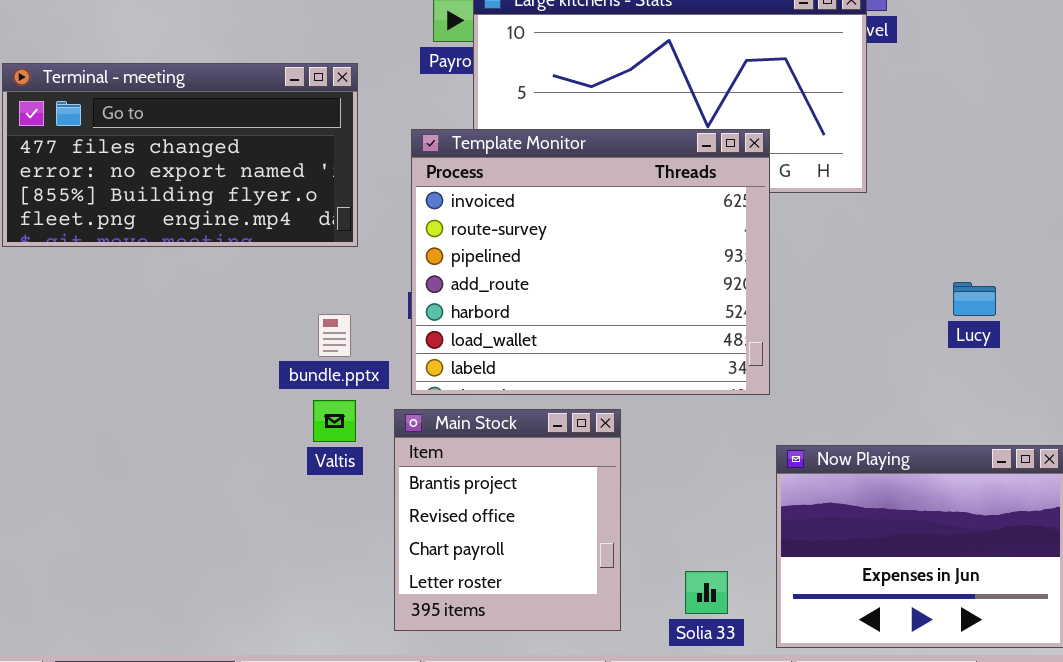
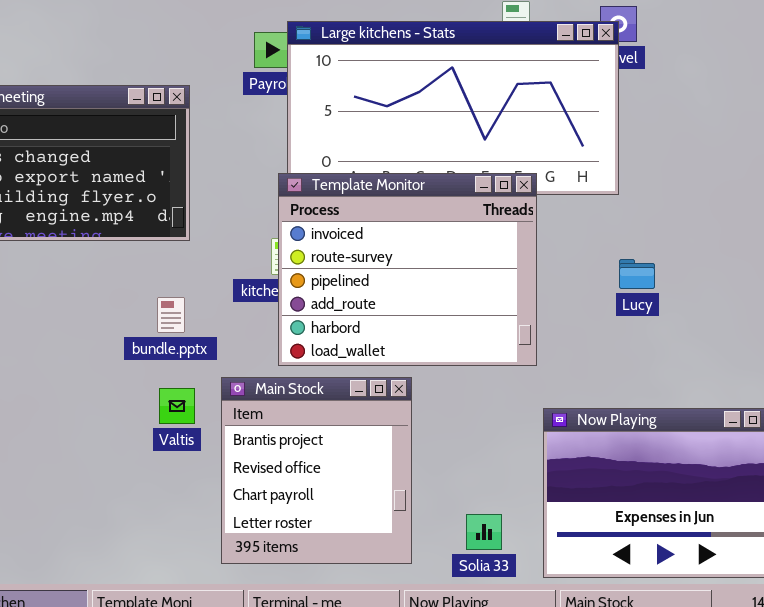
Template Monitor: [411,129,770,395] -> [278,173,537,366], resized
Lucy: [953,282,996,316] -> [619,259,655,289], moved
Valtis: [313,400,356,442] -> [159,388,195,424], moved

